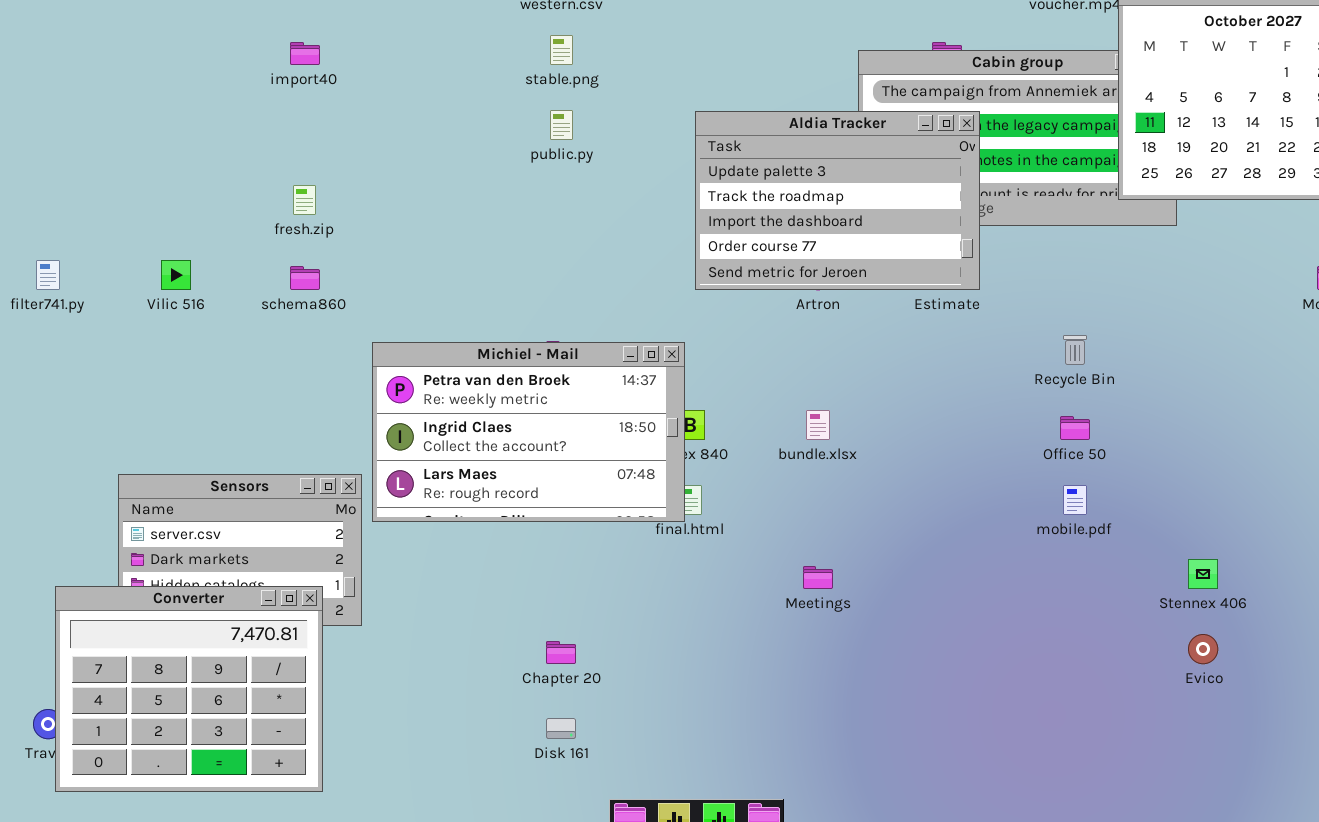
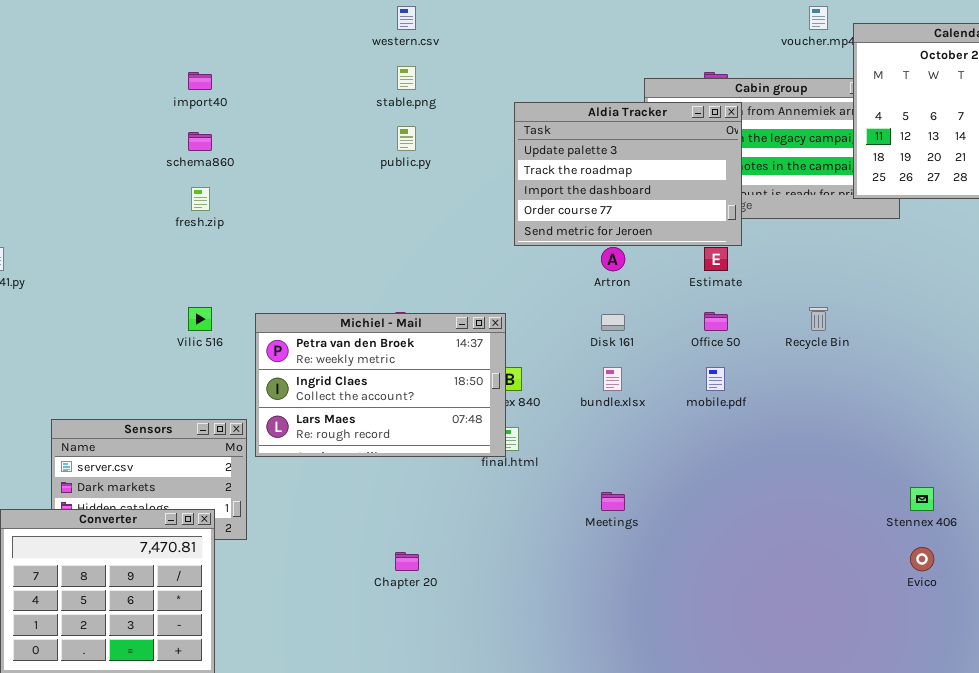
Aldia Tracker: [695,111,980,290] -> [514,102,742,246], moved
Vilic 516: [161,260,191,290] -> [188,307,212,331], moved
schema860: [290,266,320,290] -> [188,132,212,151], moved
Office 50: [1060,416,1090,440] -> [704,312,728,331], moved
mobile.pdf: [1063,485,1087,515] -> [706,367,725,391], moved
Disk 161: [546,718,576,739] -> [601,314,625,331], moved

